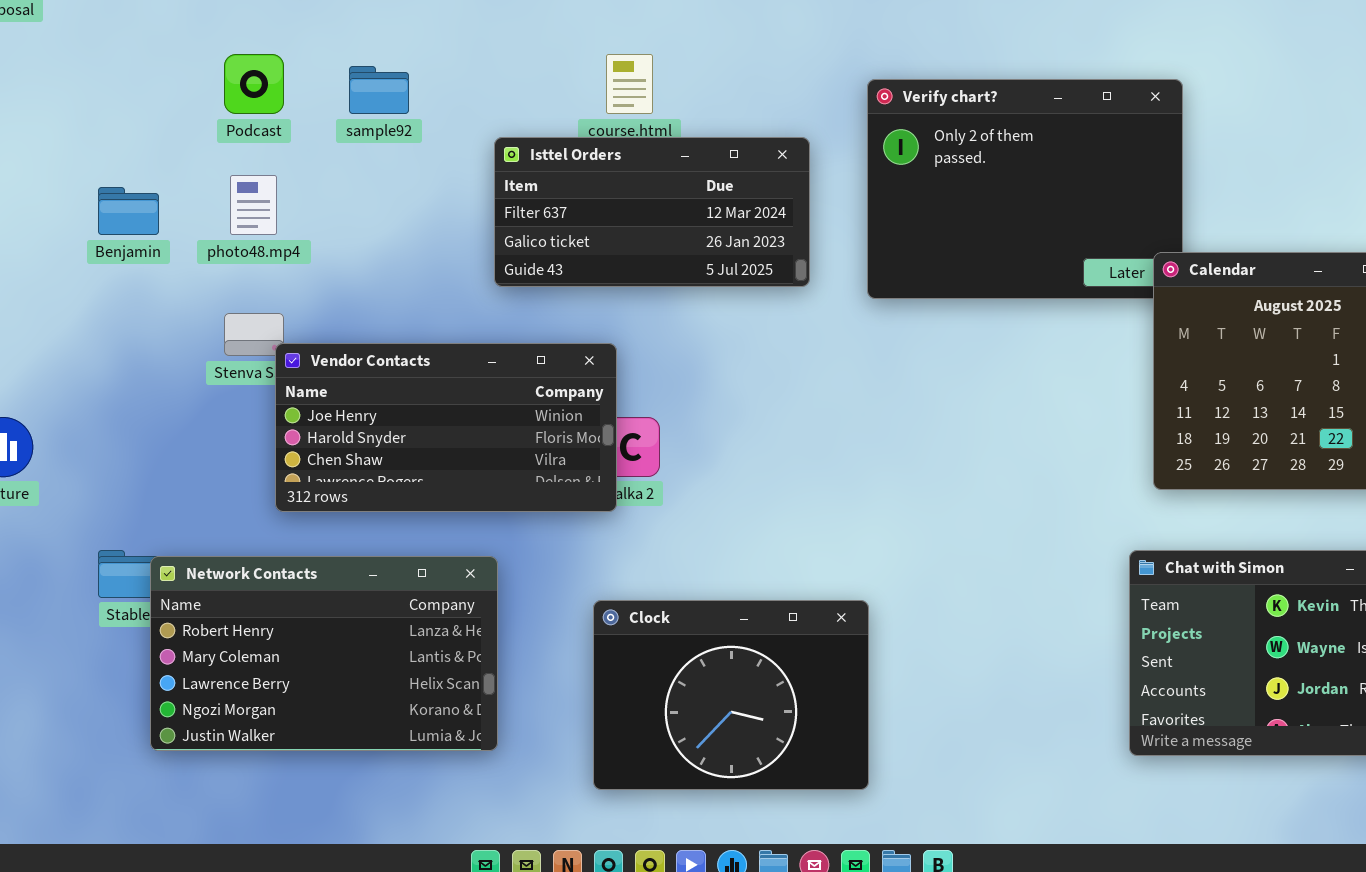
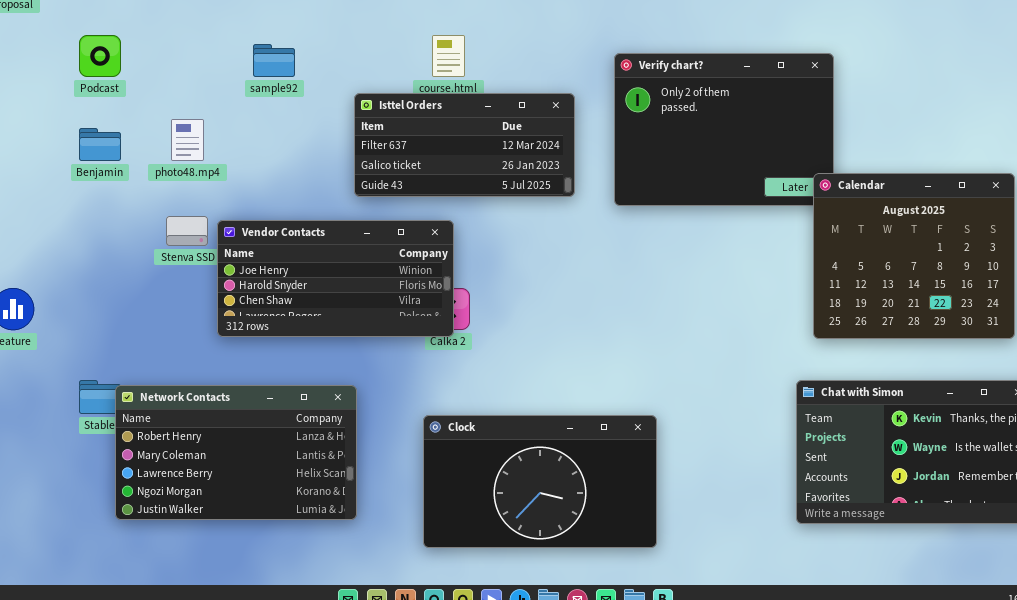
Podcast: [224,54,284,114] -> [79,35,121,77], moved
Vendor Contacts: [275,343,617,512] -> [217,220,454,337], moved
Clock: [593,600,869,790] -> [423,415,657,548], resized

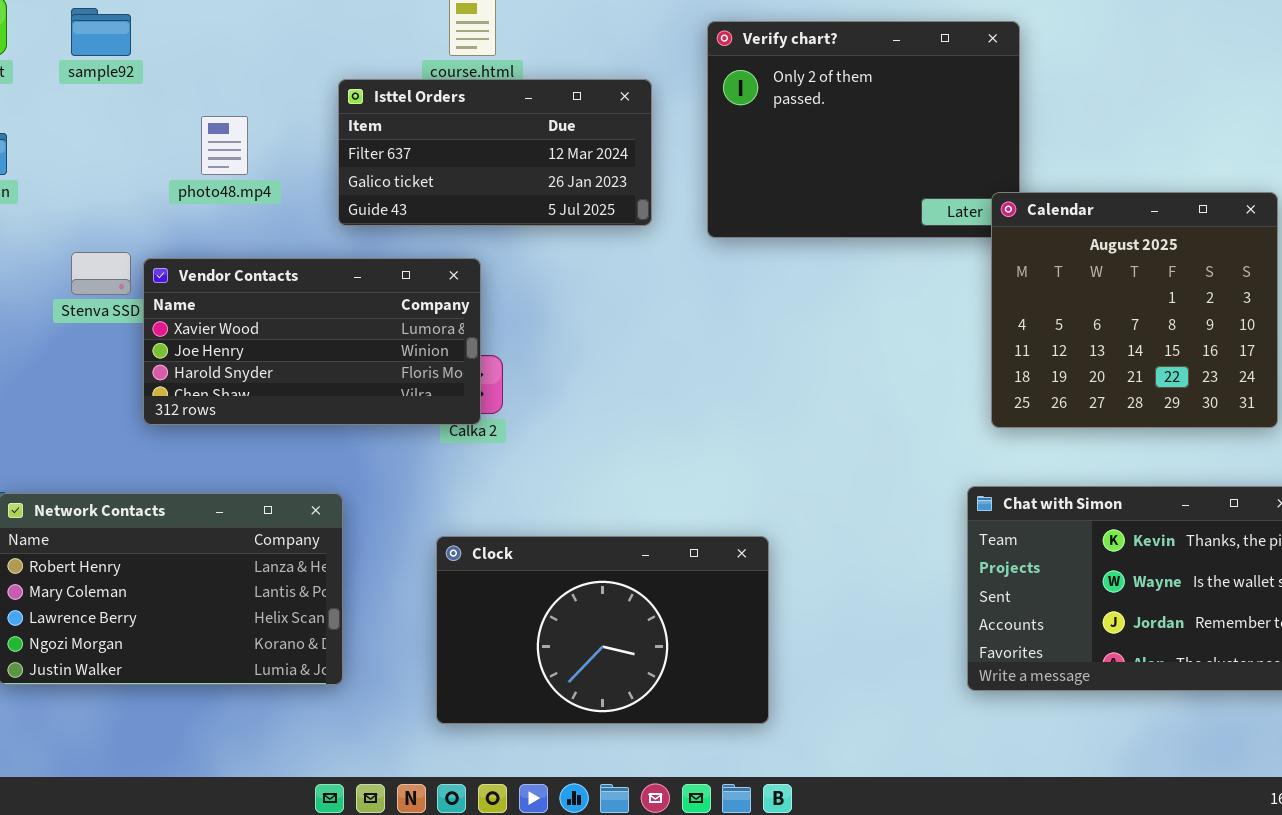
sample92: [253,44,295,77] -> [71,8,131,56], moved
photo48.mp4: [171,119,204,161] -> [201,116,248,175], moved
Vendor Contacts: [217,220,454,337] -> [143,258,481,425], scrolled up 1 row

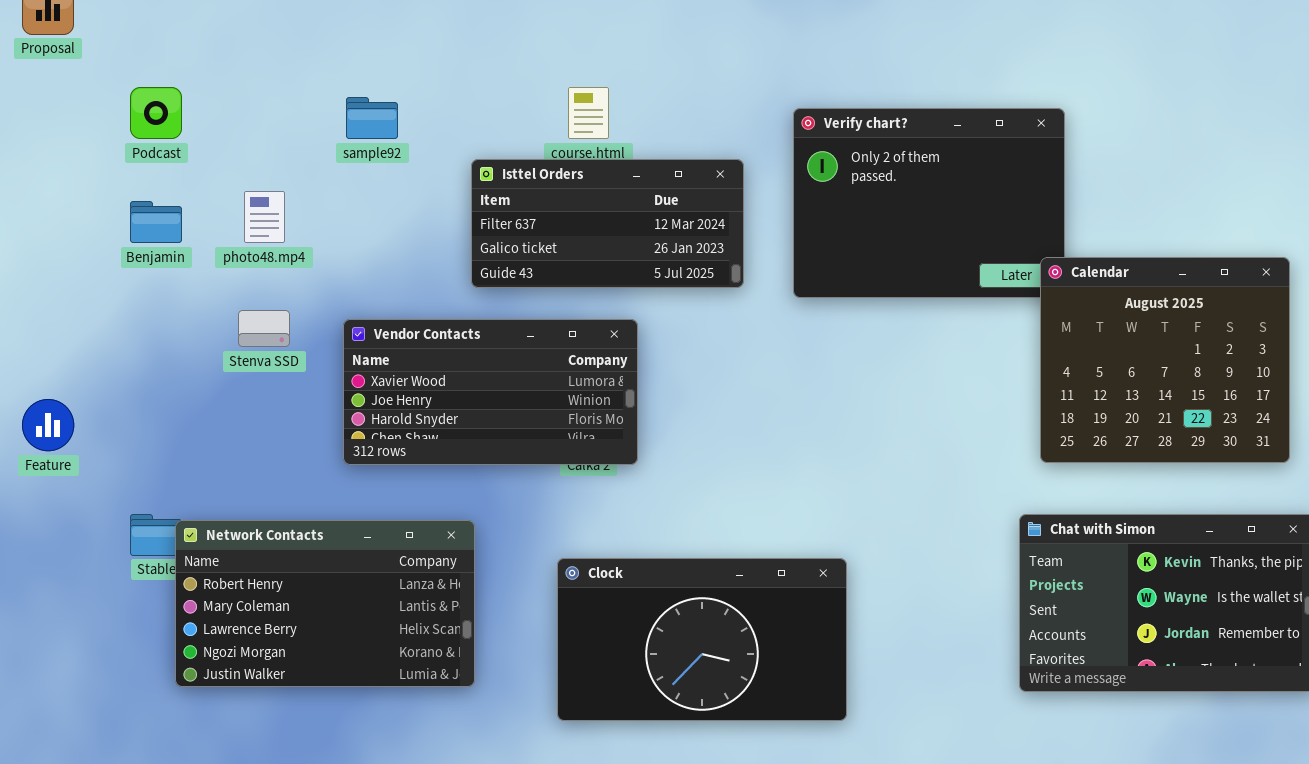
sample92: [71,8,131,56] -> [346,97,398,139], moved
photo48.mp4: [201,116,248,175] -> [244,191,285,243], moved
Vendor Contacts: [143,258,481,425] -> [343,319,638,465], moved

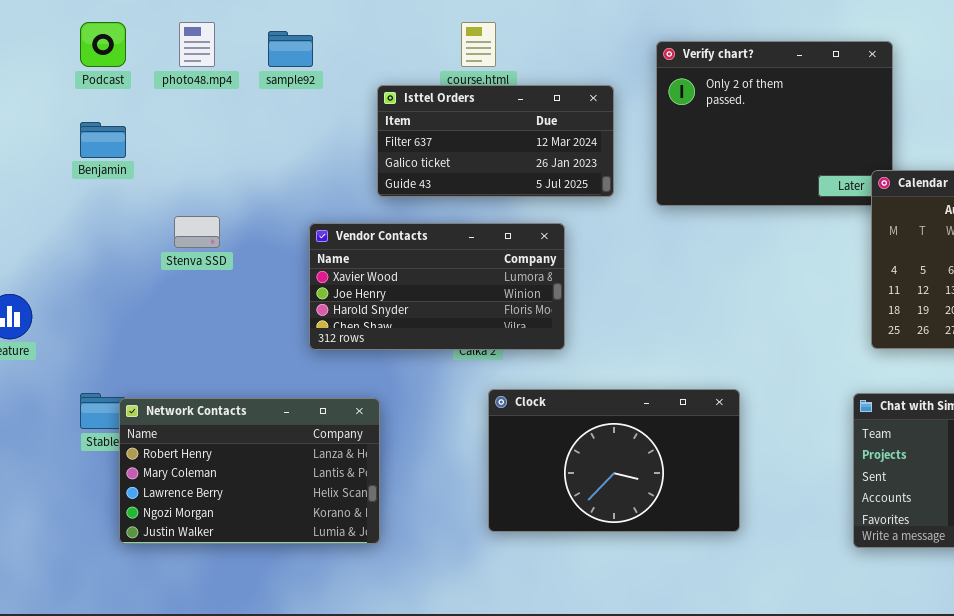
photo48.mp4: [244,191,285,243] -> [179,22,215,67], moved
Vendor Contacts: [343,319,638,465] -> [309,223,565,350], moved
Clock: [557,558,847,721] -> [488,389,740,532], moved

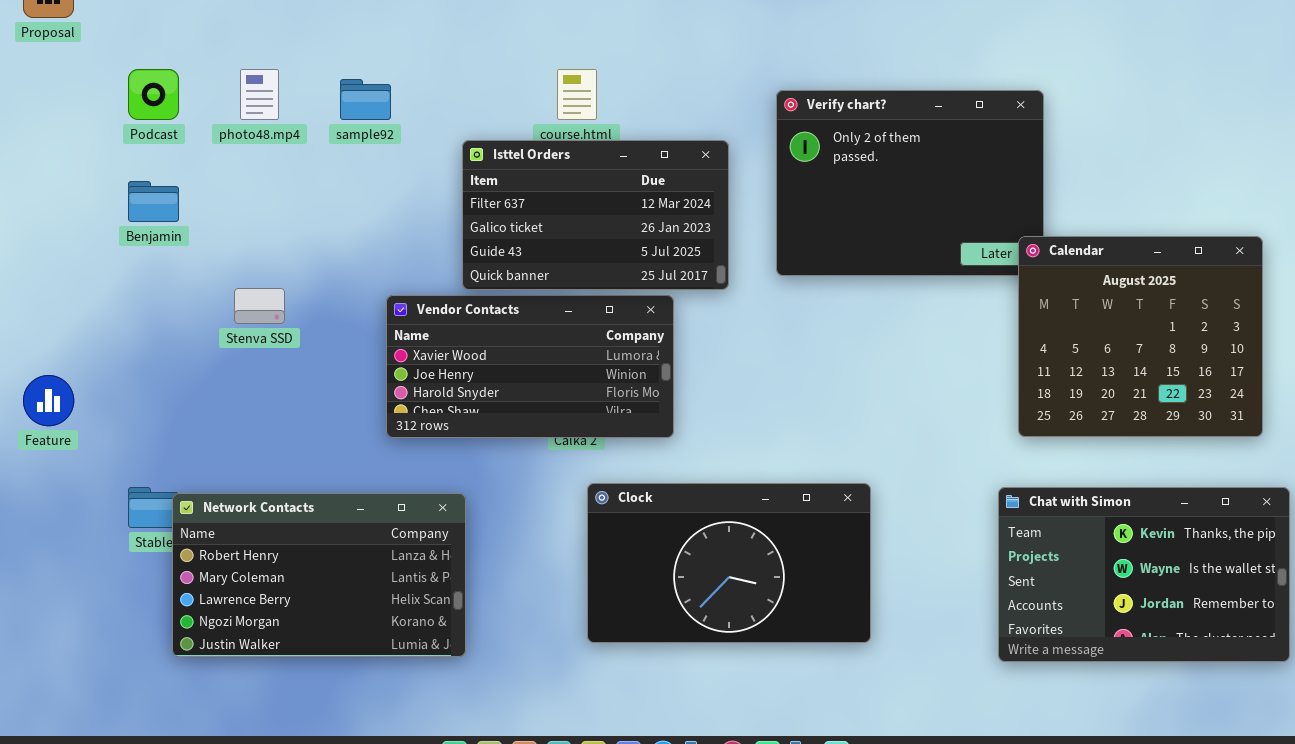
Isttel Orders: [377,85,614,197] -> [462,140,729,290], resized

